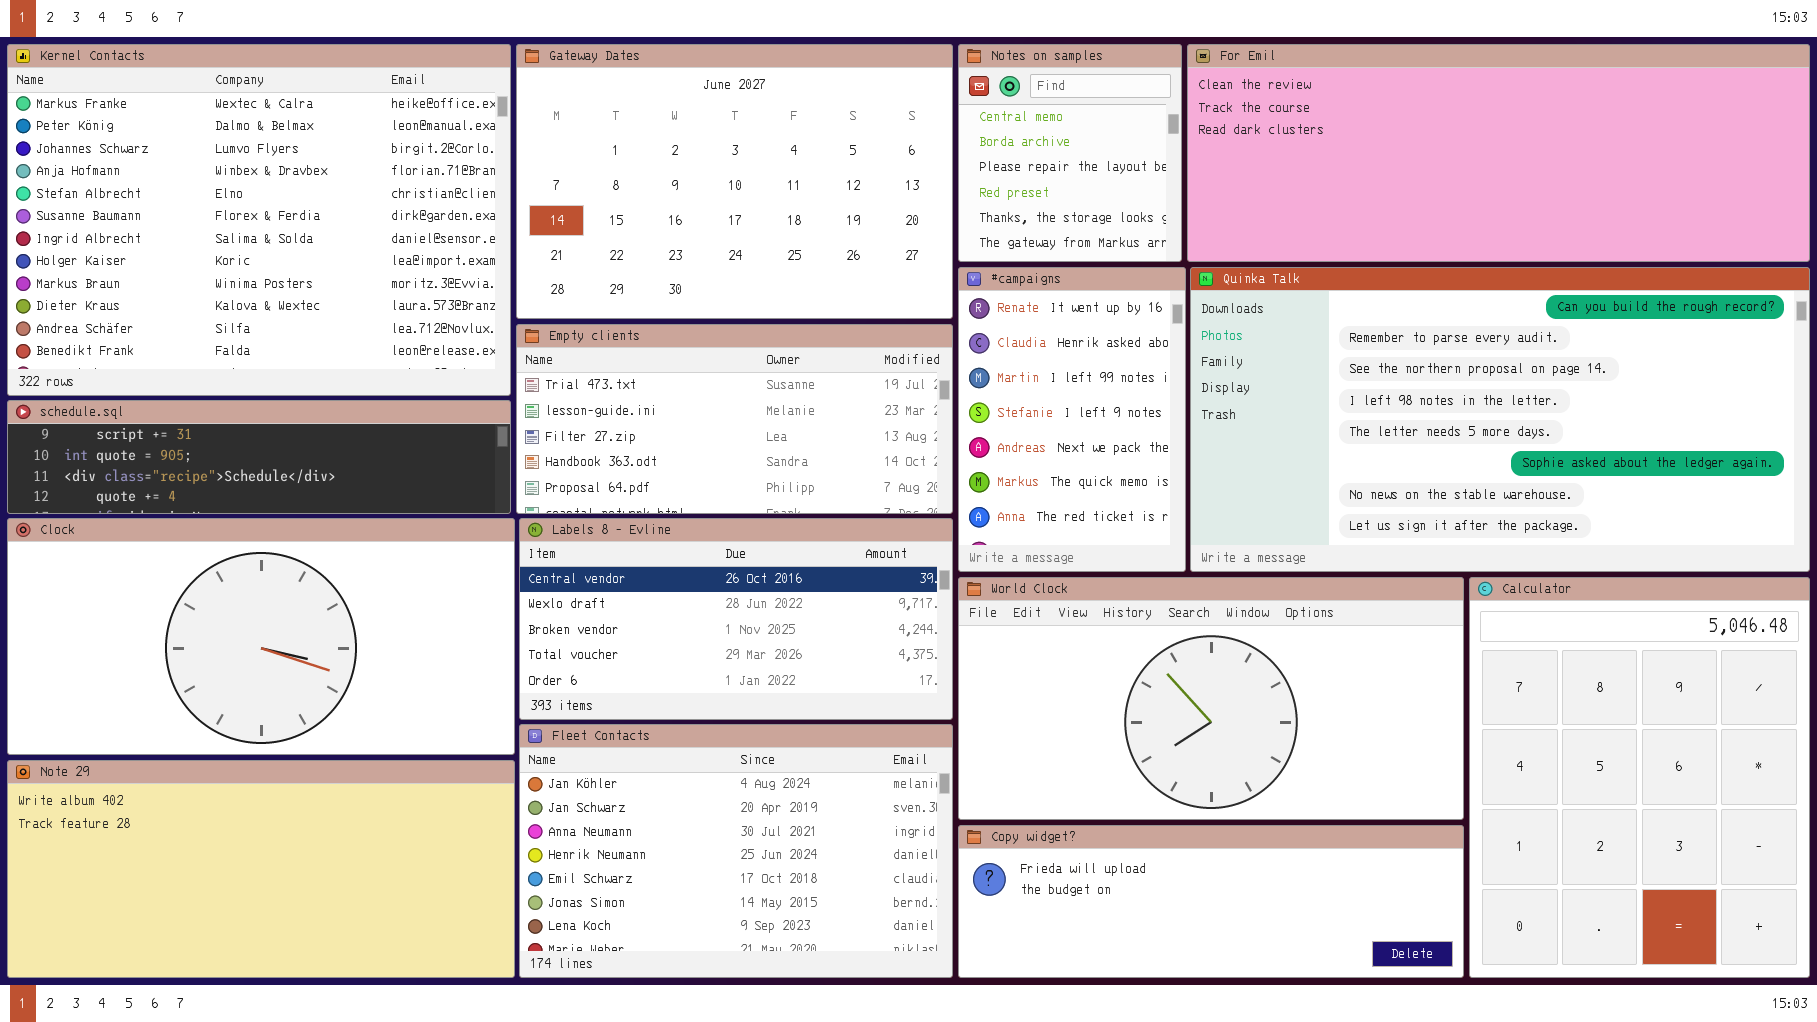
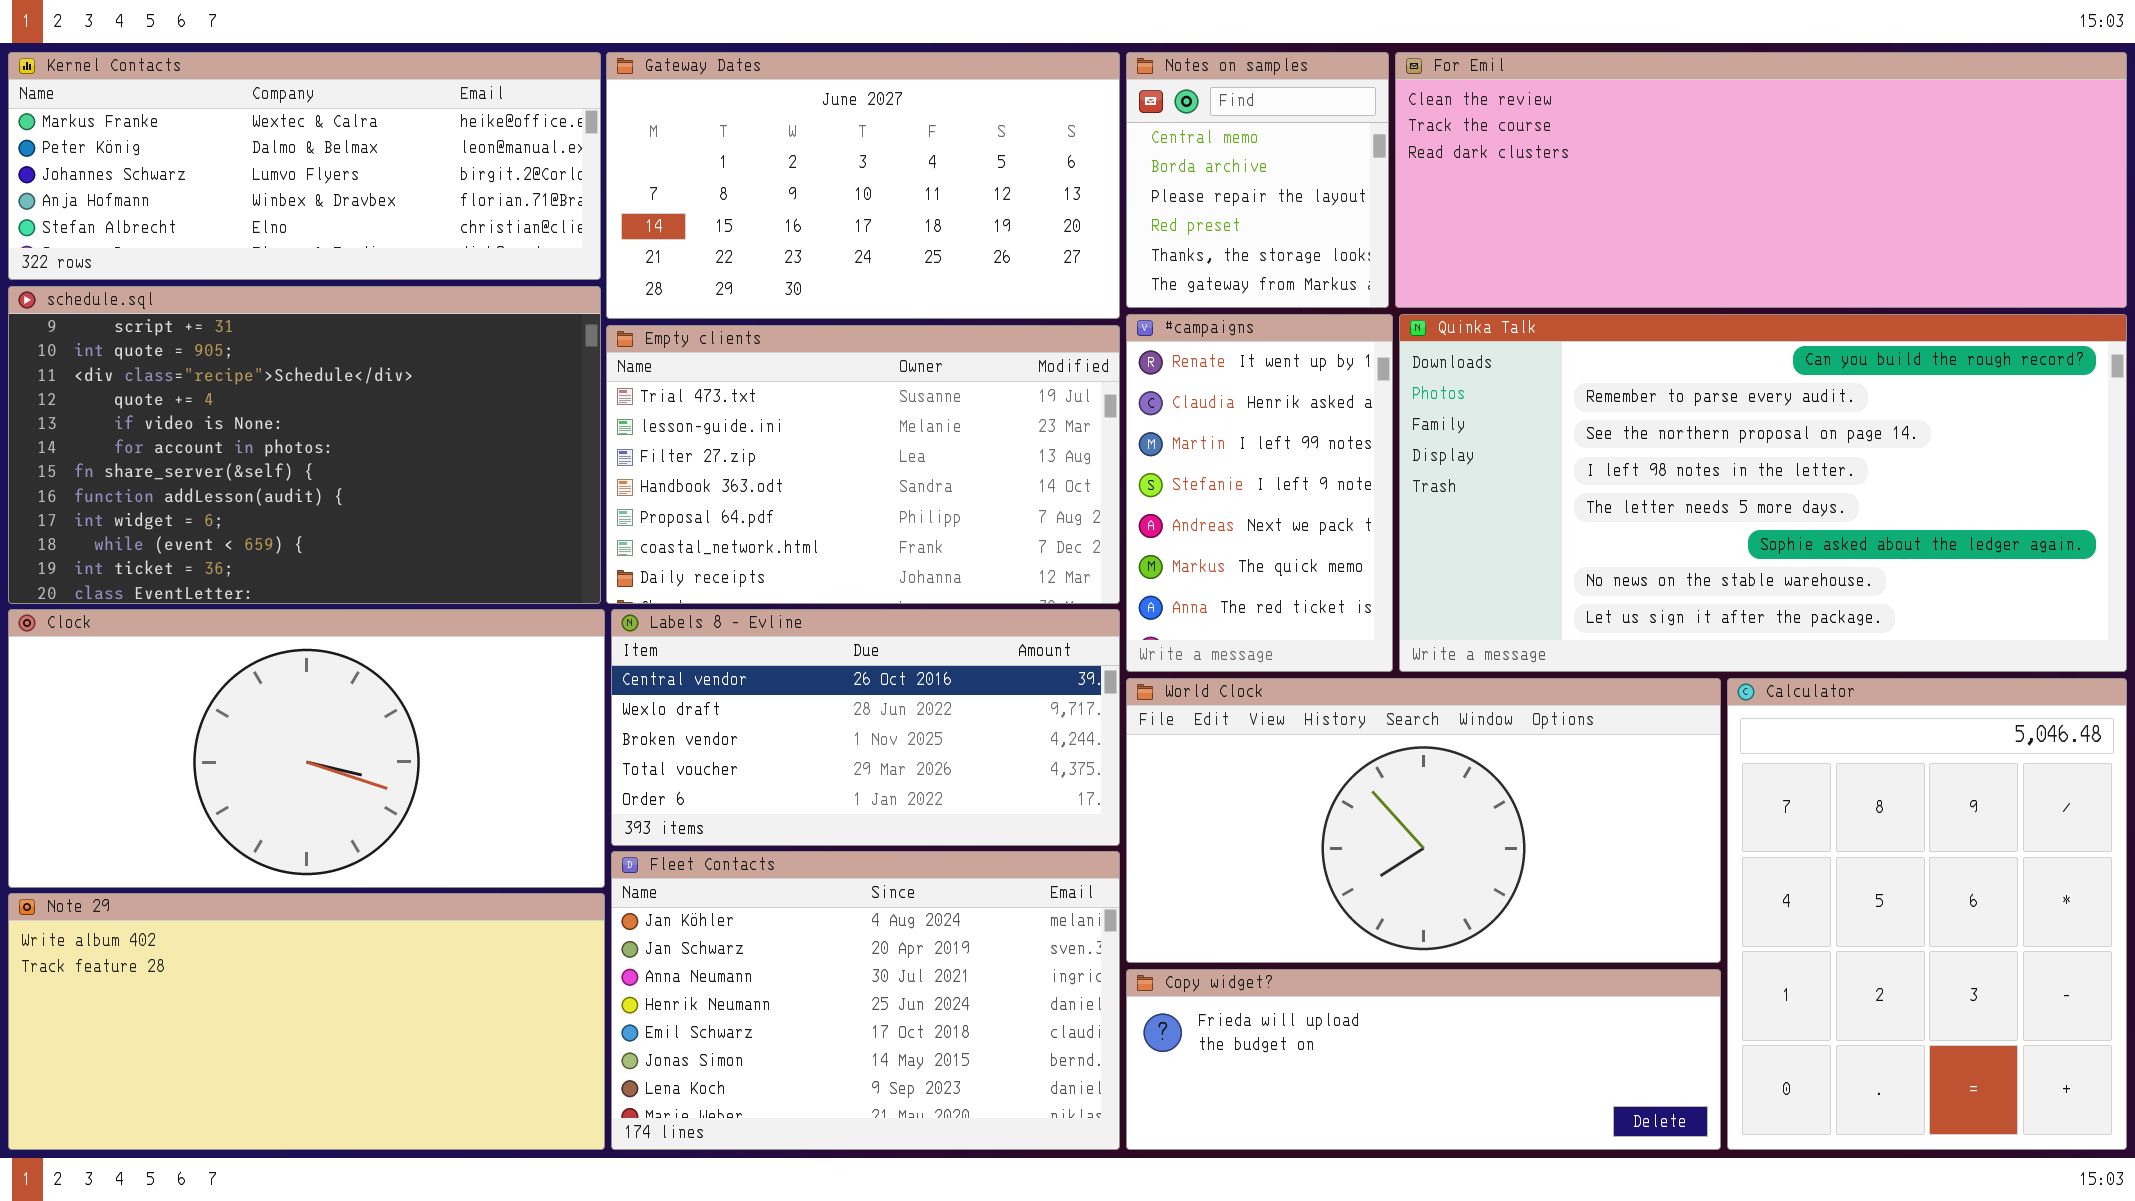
Kernel Contacts: [7,44,511,396] -> [8,52,601,280], resized
Gateway Dates: [516,44,953,319] -> [606,52,1120,319], resized
Empty clients: [516,324,953,514] -> [606,325,1120,604], resized
schedule.sql: [7,400,511,514] -> [8,286,601,604], resized

